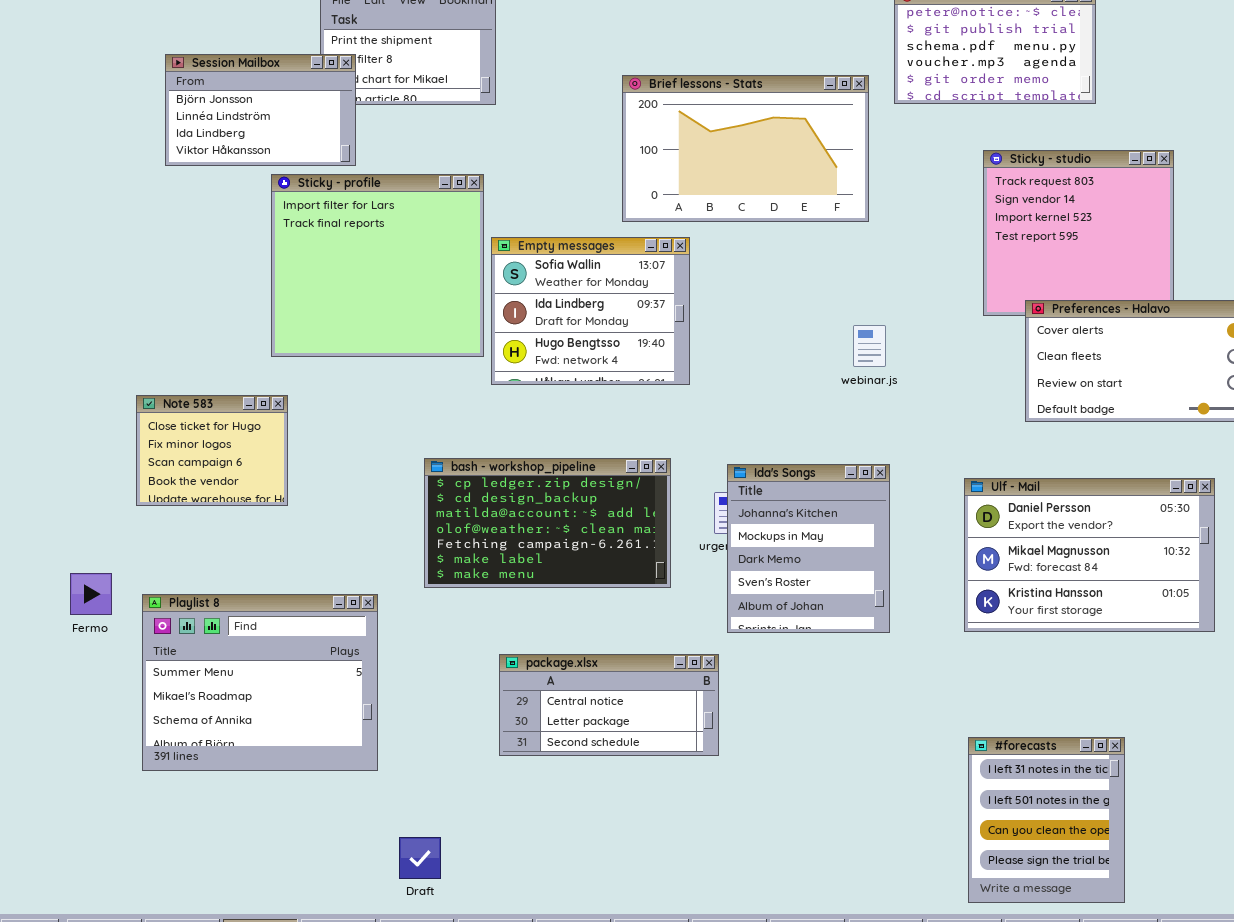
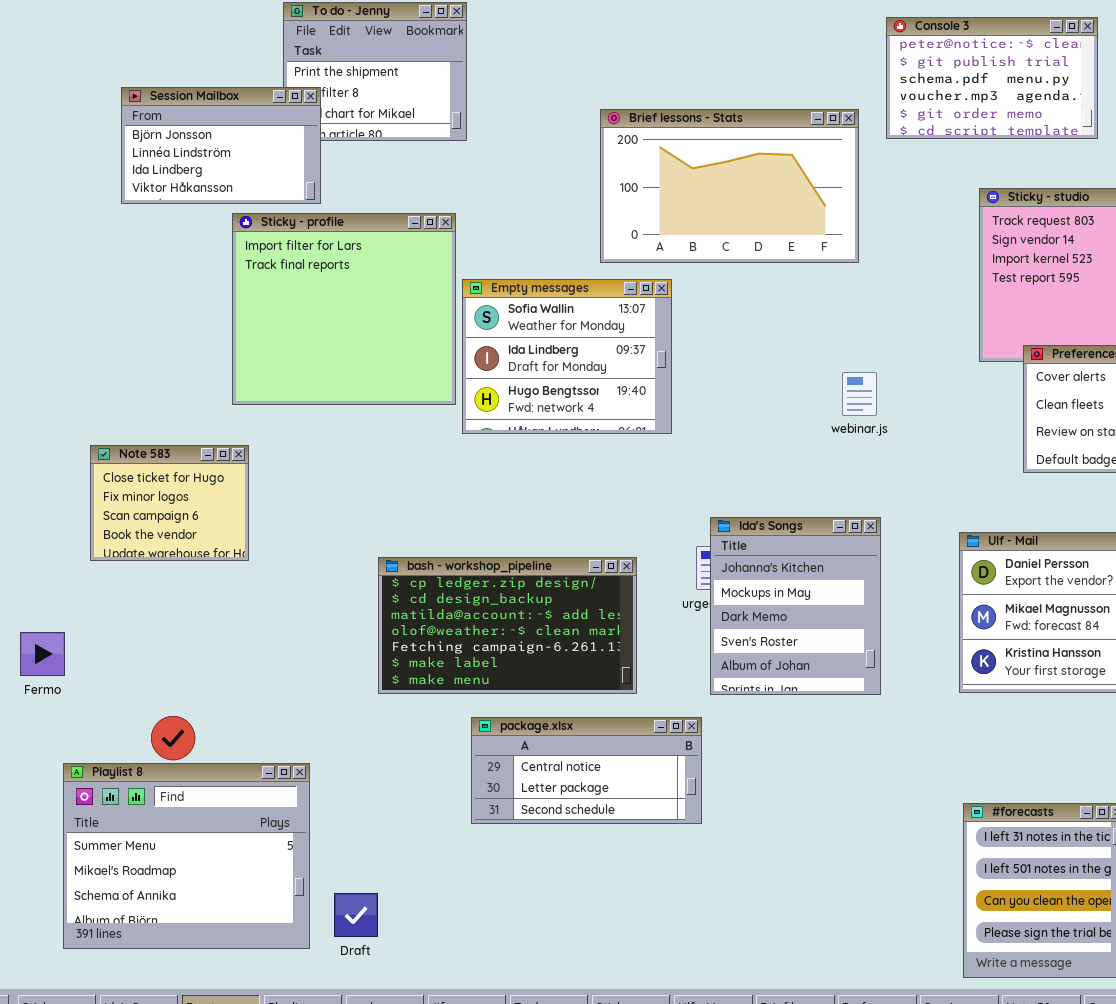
bash - workshop_pipeline: [424,458,671,588] -> [378,557,637,694], moved
Playlist 8: [142,594,378,771] -> [63,763,310,949], moved
Draft: [399,837,441,879] -> [334,893,378,937], moved

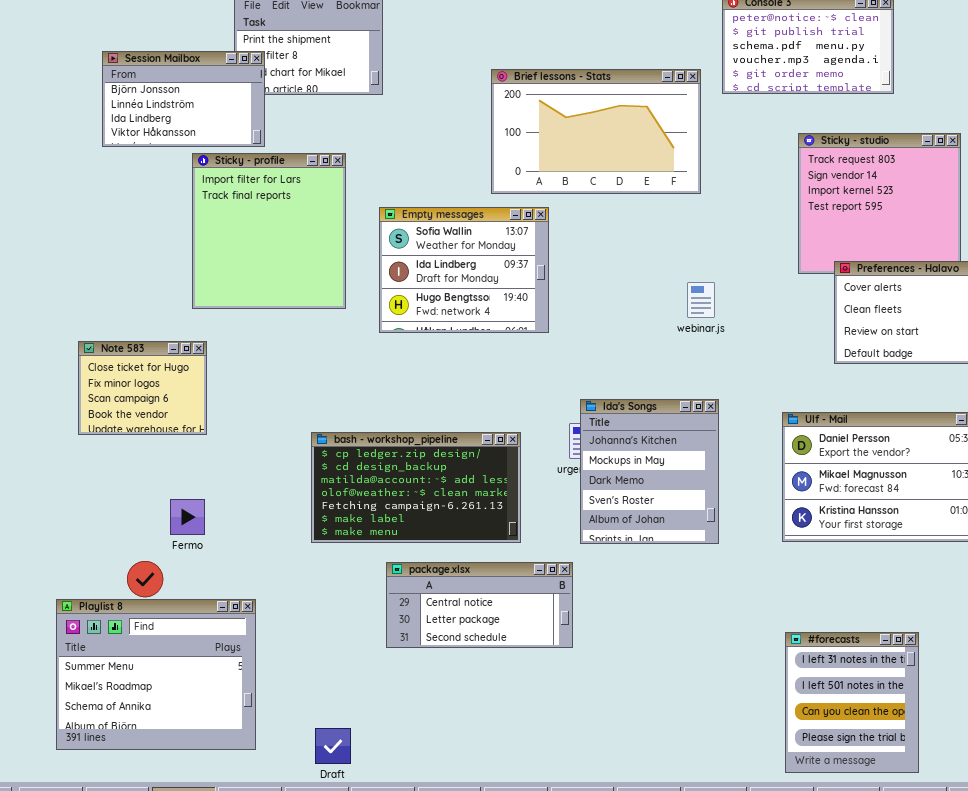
Sticky - profile: [232,213,456,405] -> [192,153,346,309], resized
Fermo: [20,632,65,676] -> [170,499,205,535], moved
Draft: [334,893,378,937] -> [315,728,351,764], moved

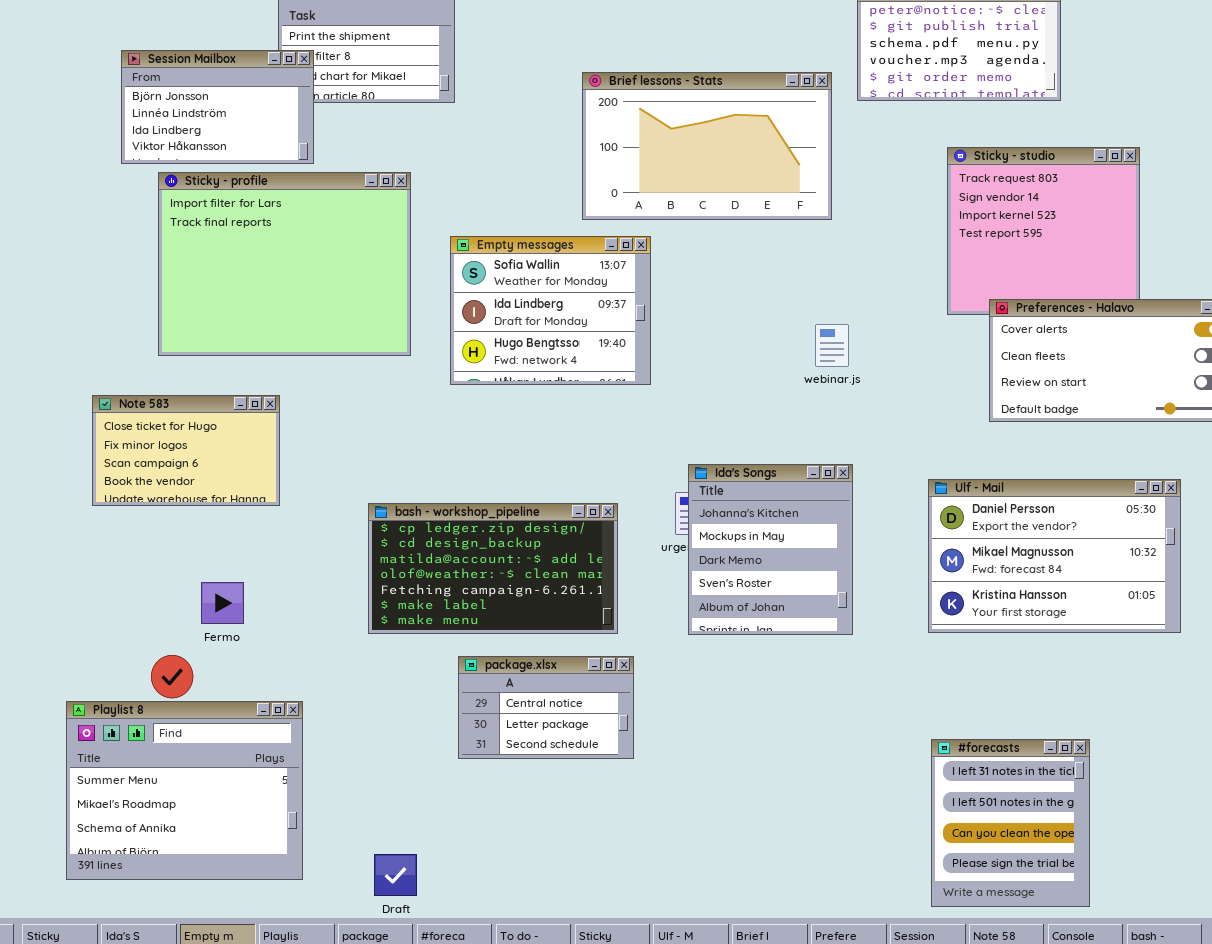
Sticky - profile: [192,153,346,309] -> [158,172,411,356], resized
Note 583: [78,341,207,435] -> [92,395,280,506], resized
package.xlsx: [386,562,573,648] -> [458,656,634,759], resized

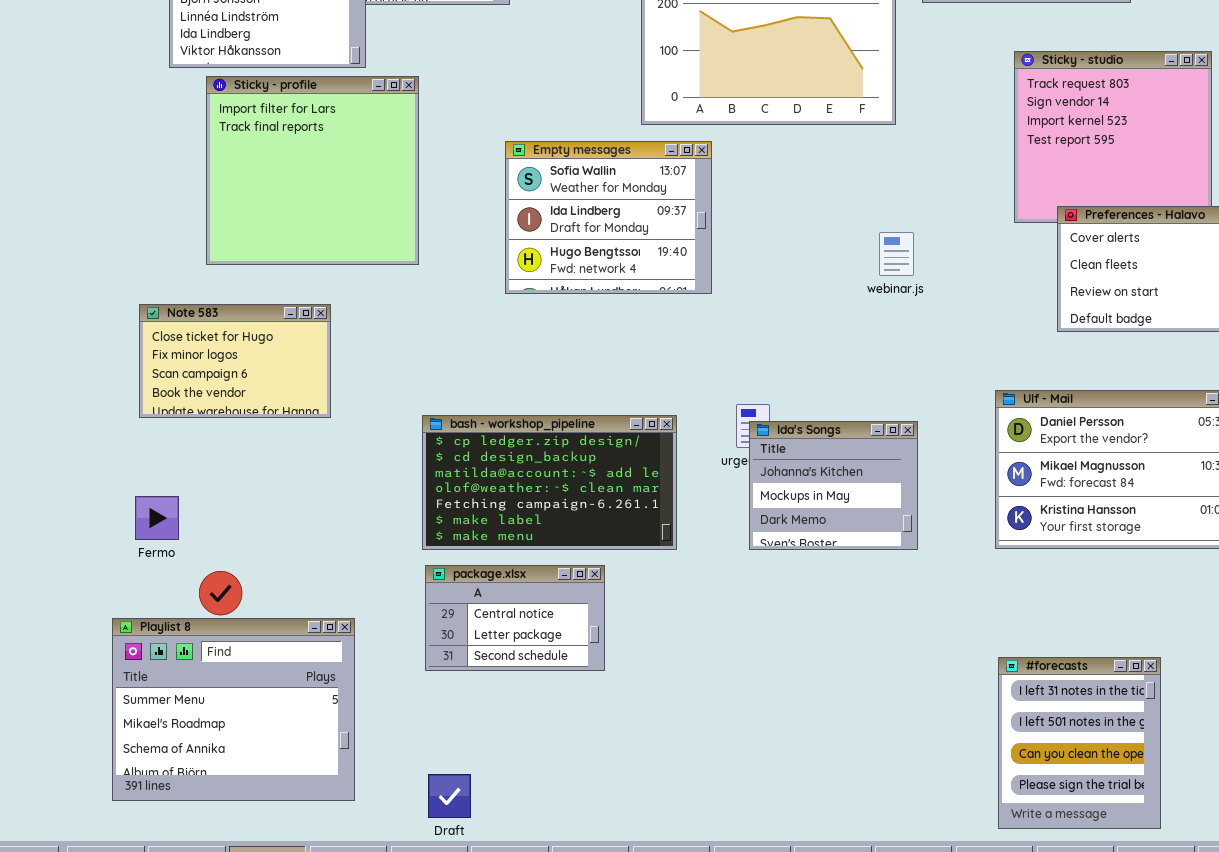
Sticky - profile: [158,172,411,356] -> [206,76,419,265], resized
Ida's Songs: [688,464,853,635] -> [749,421,918,550], resized
Fermo: [201,582,244,624] -> [135,496,179,540], moved
package.xlsx: [458,656,634,759] -> [425,565,605,671], moved

